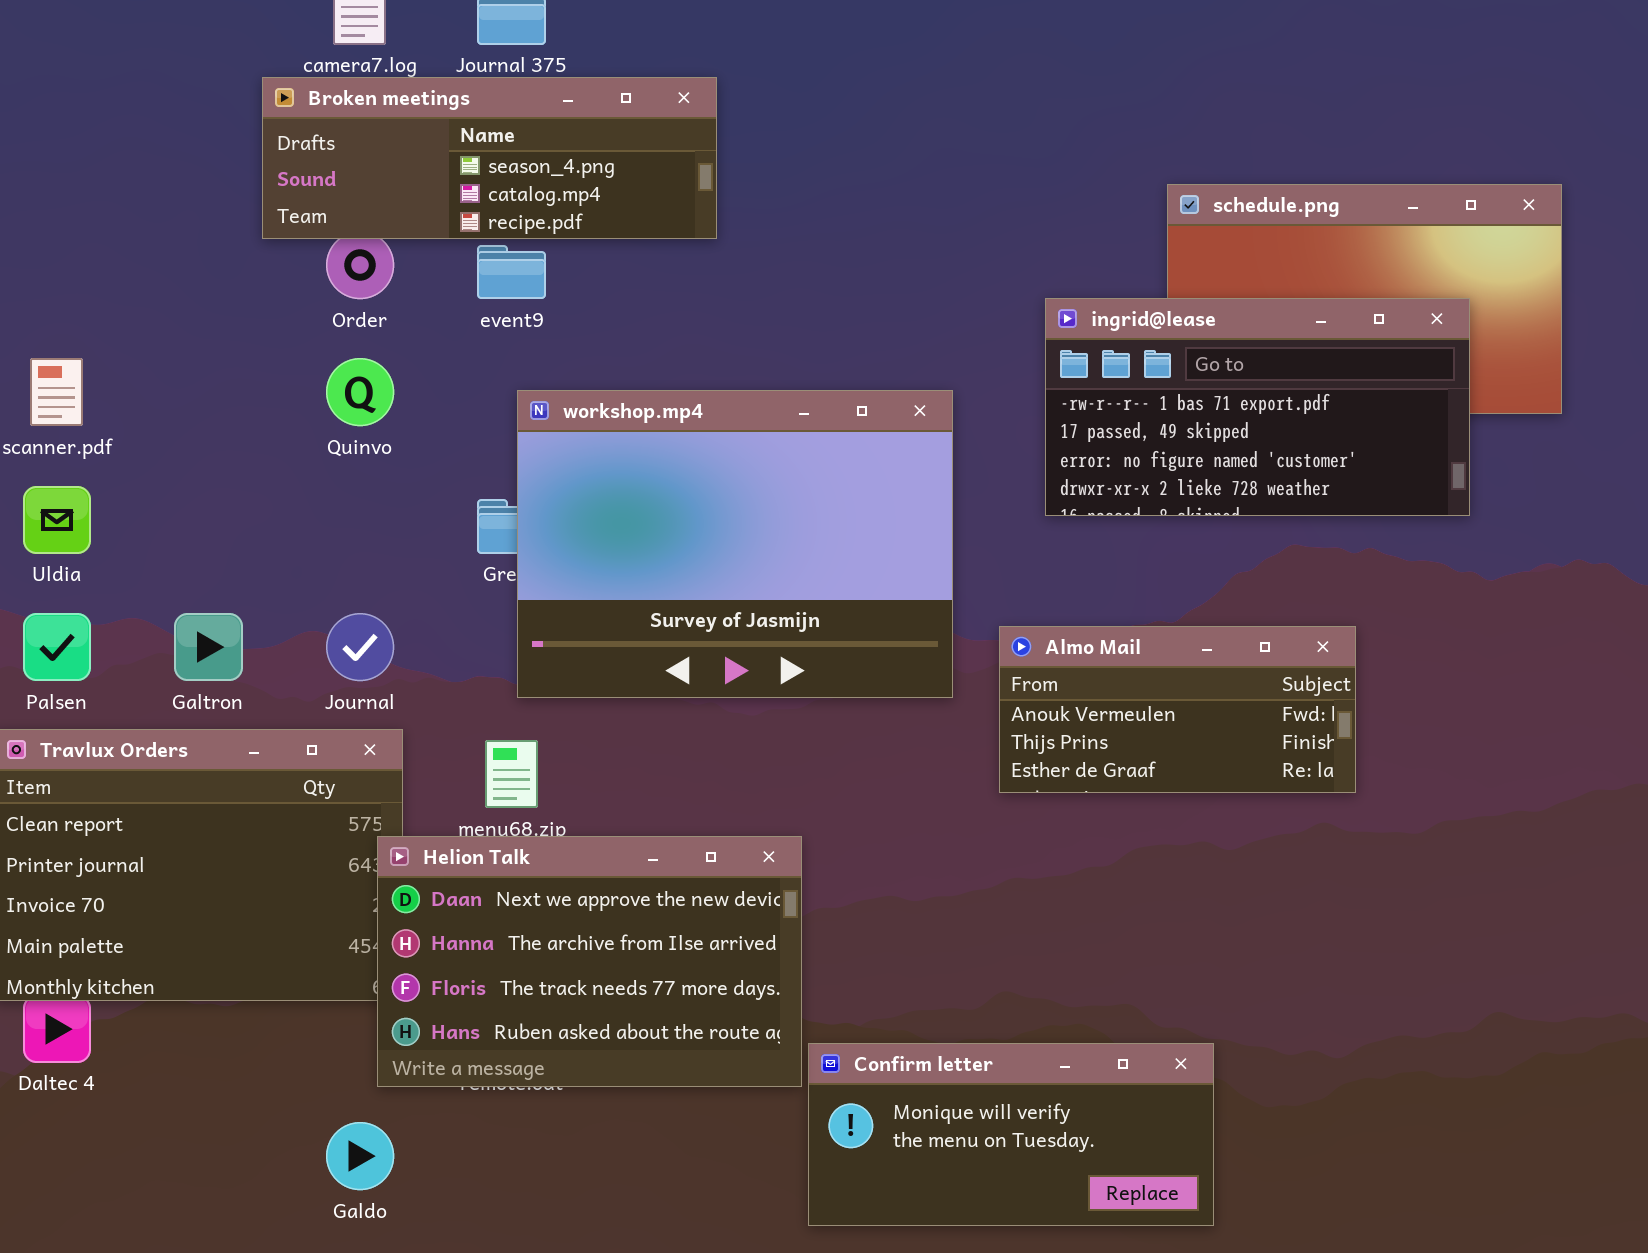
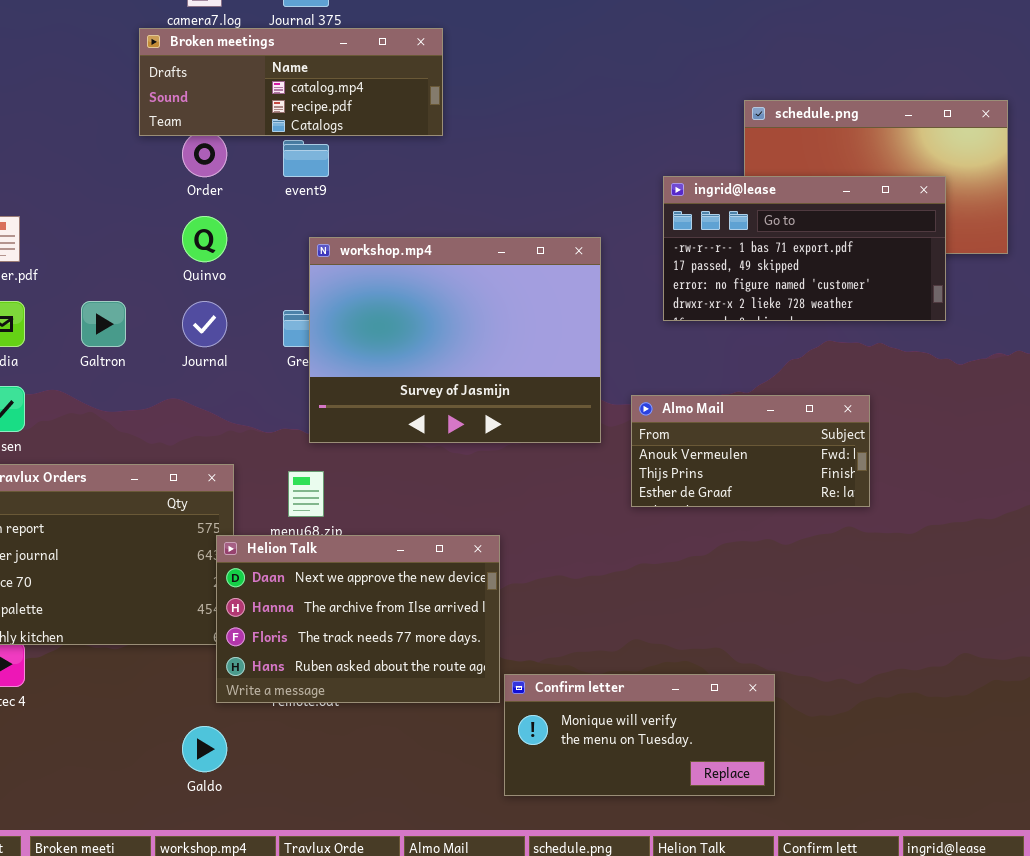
Broken meetings: [262,77,717,239] -> [139,28,443,136], scrolled down 1 row
Galtron: [174,613,243,681] -> [81,301,126,347], moved
Journal: [326,613,394,681] -> [182,301,227,347], moved

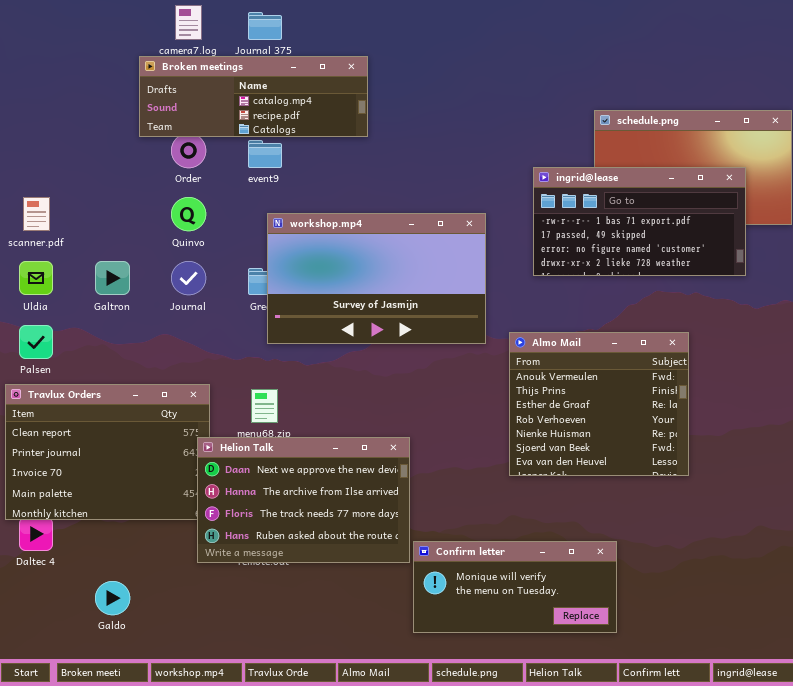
workshop.mp4: [309,237,601,443] -> [267,213,486,344], resized
Almo Mail: [631,395,870,507] -> [509,332,689,476], resized
Galdo: [182,726,227,772] -> [95,581,130,615], moved

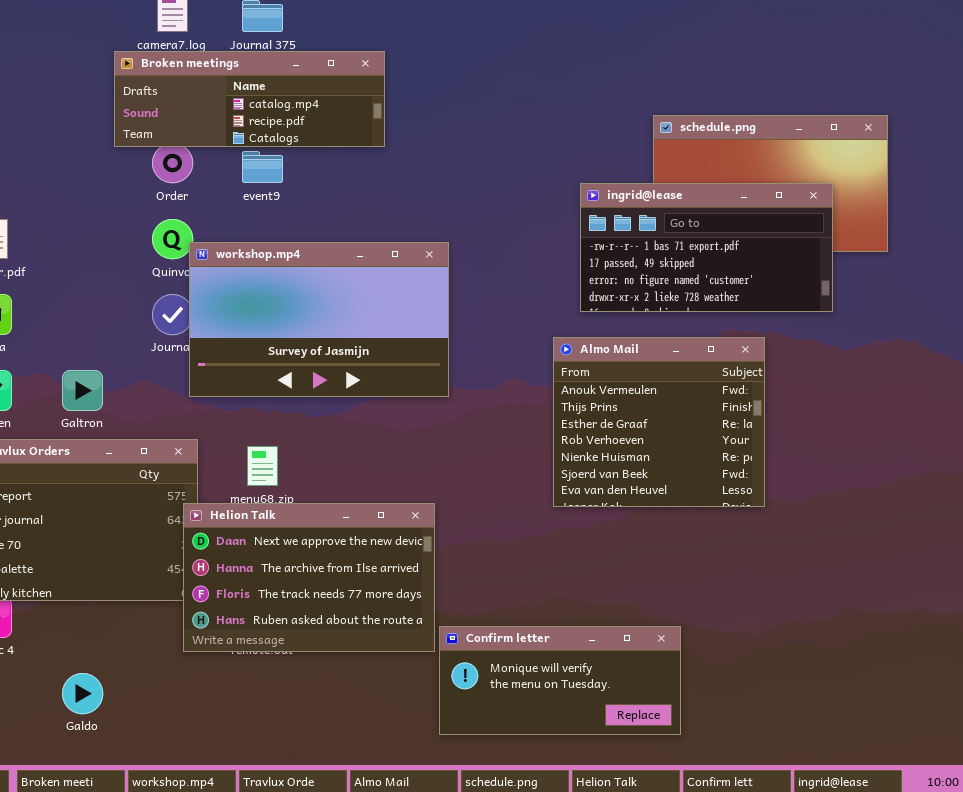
workshop.mp4: [267,213,486,344] -> [189,242,449,397], moved
Galtron: [95,261,130,295] -> [62,370,103,411], moved
Almo Mail: [509,332,689,476] -> [553,337,765,507], moved

